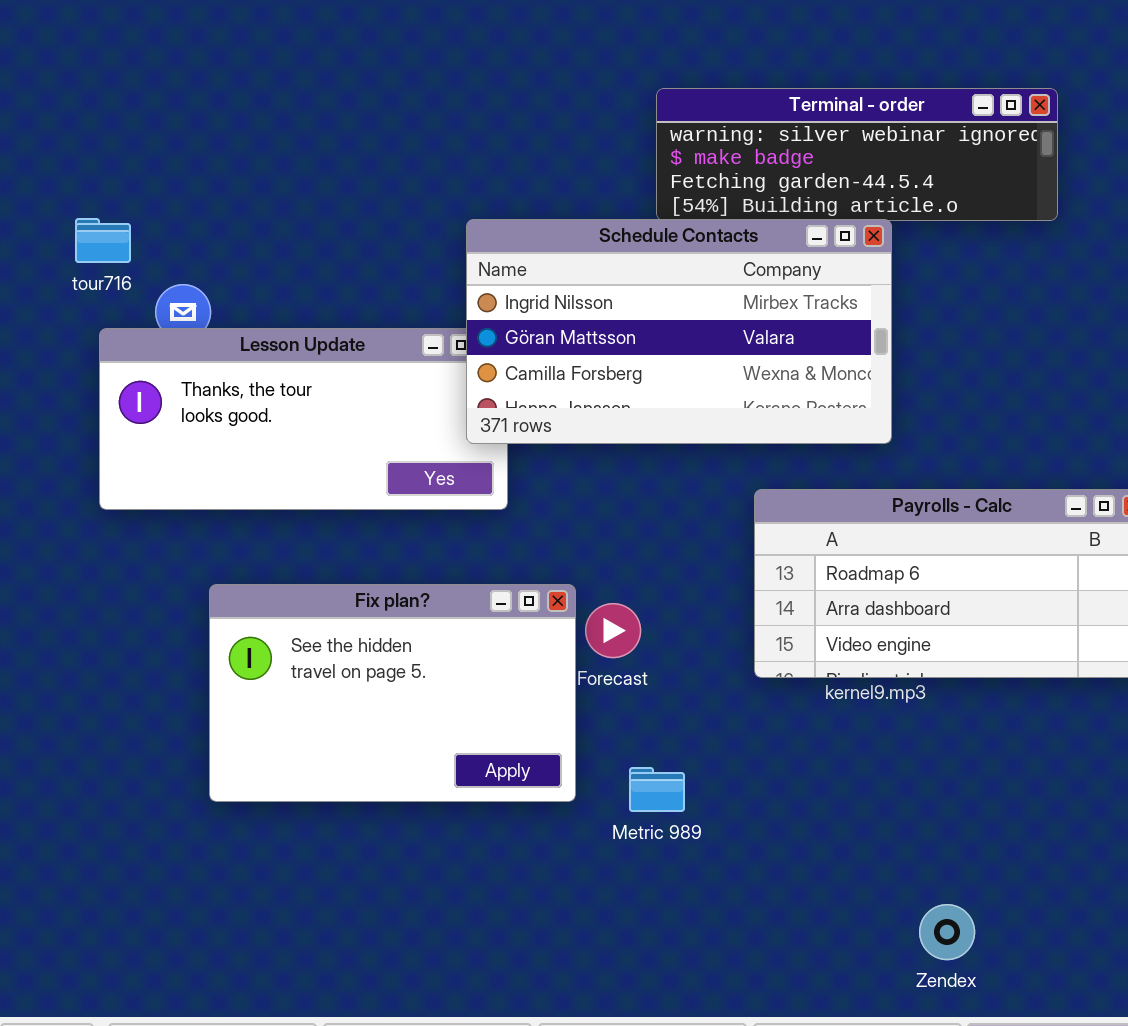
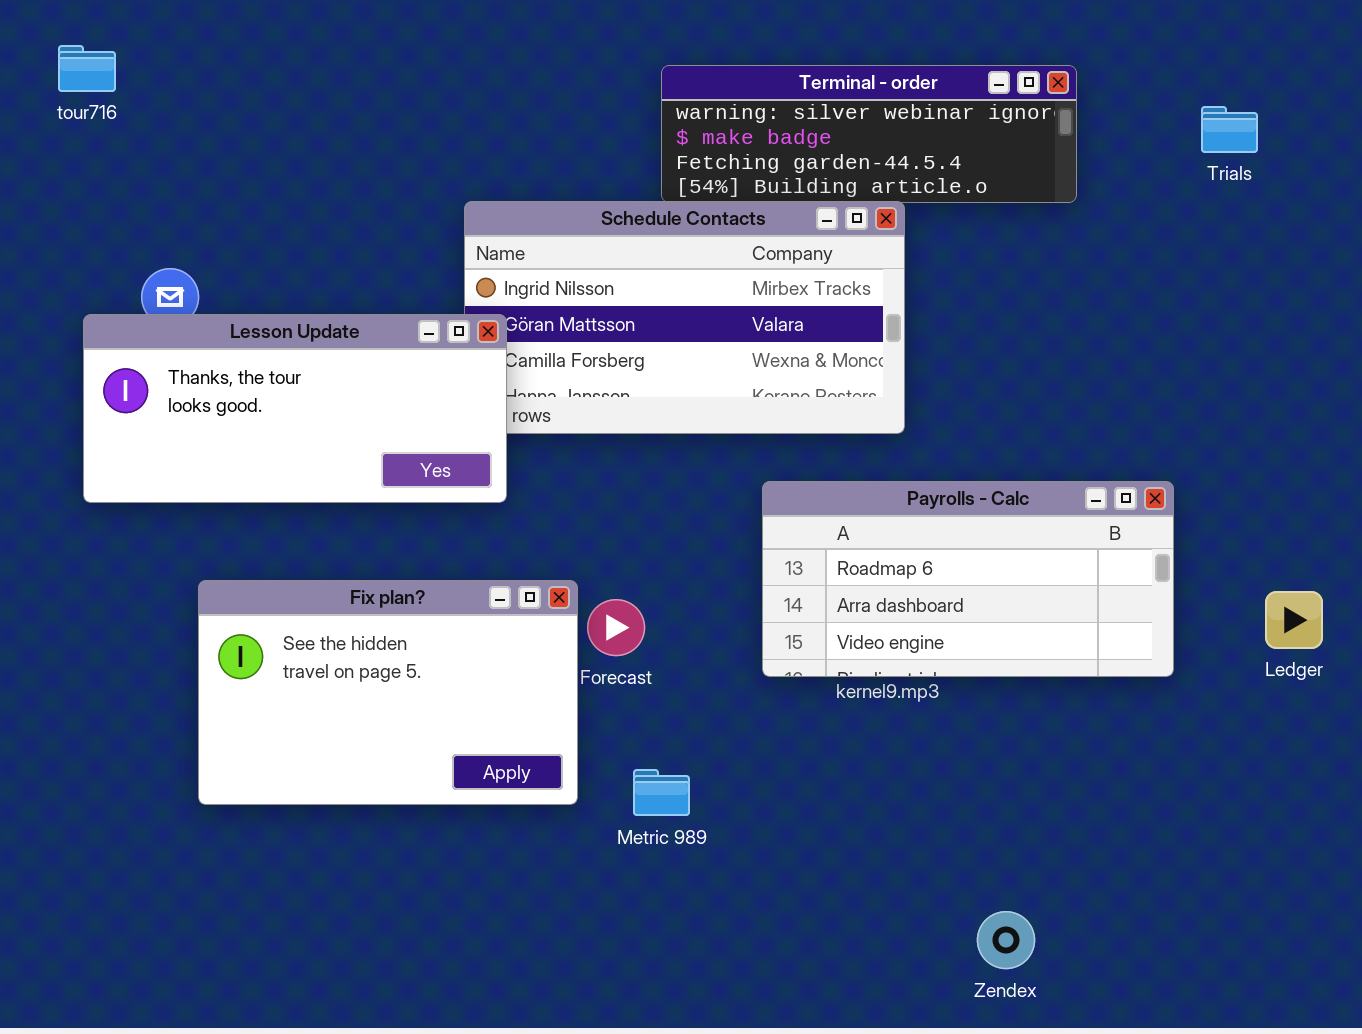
tour716: [75,218,131,263] -> [58,45,116,92], moved
Lesson Update: [99,328,508,510] -> [83,314,507,503], raised
Zendex: [919,904,975,960] -> [977,911,1035,969], moved

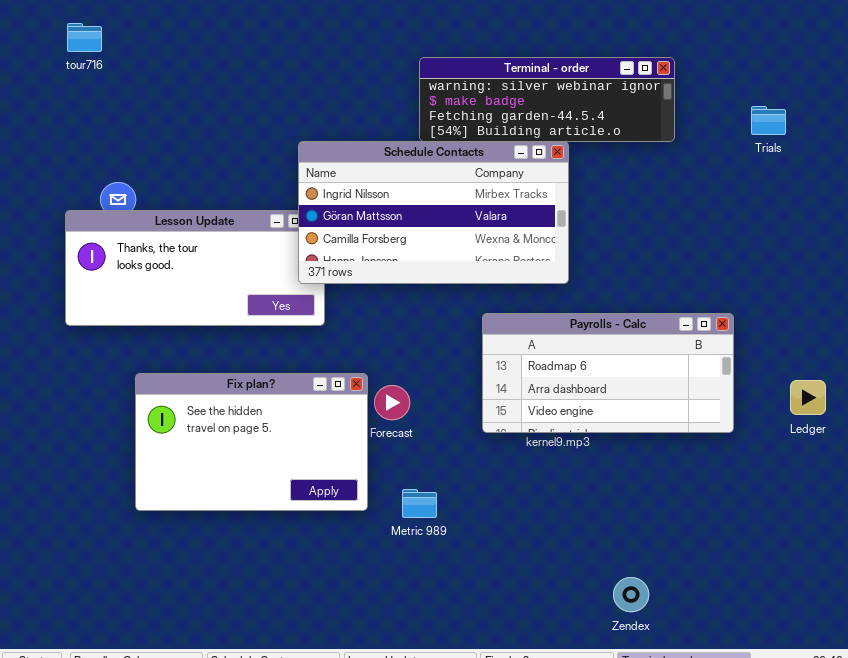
tour716: [58,45,116,92] -> [67,23,102,52], moved
Trials: [1201,106,1258,153] -> [751,106,786,135], moved
Schedule Contacts: [464,201,905,434] -> [298,141,569,284], raised

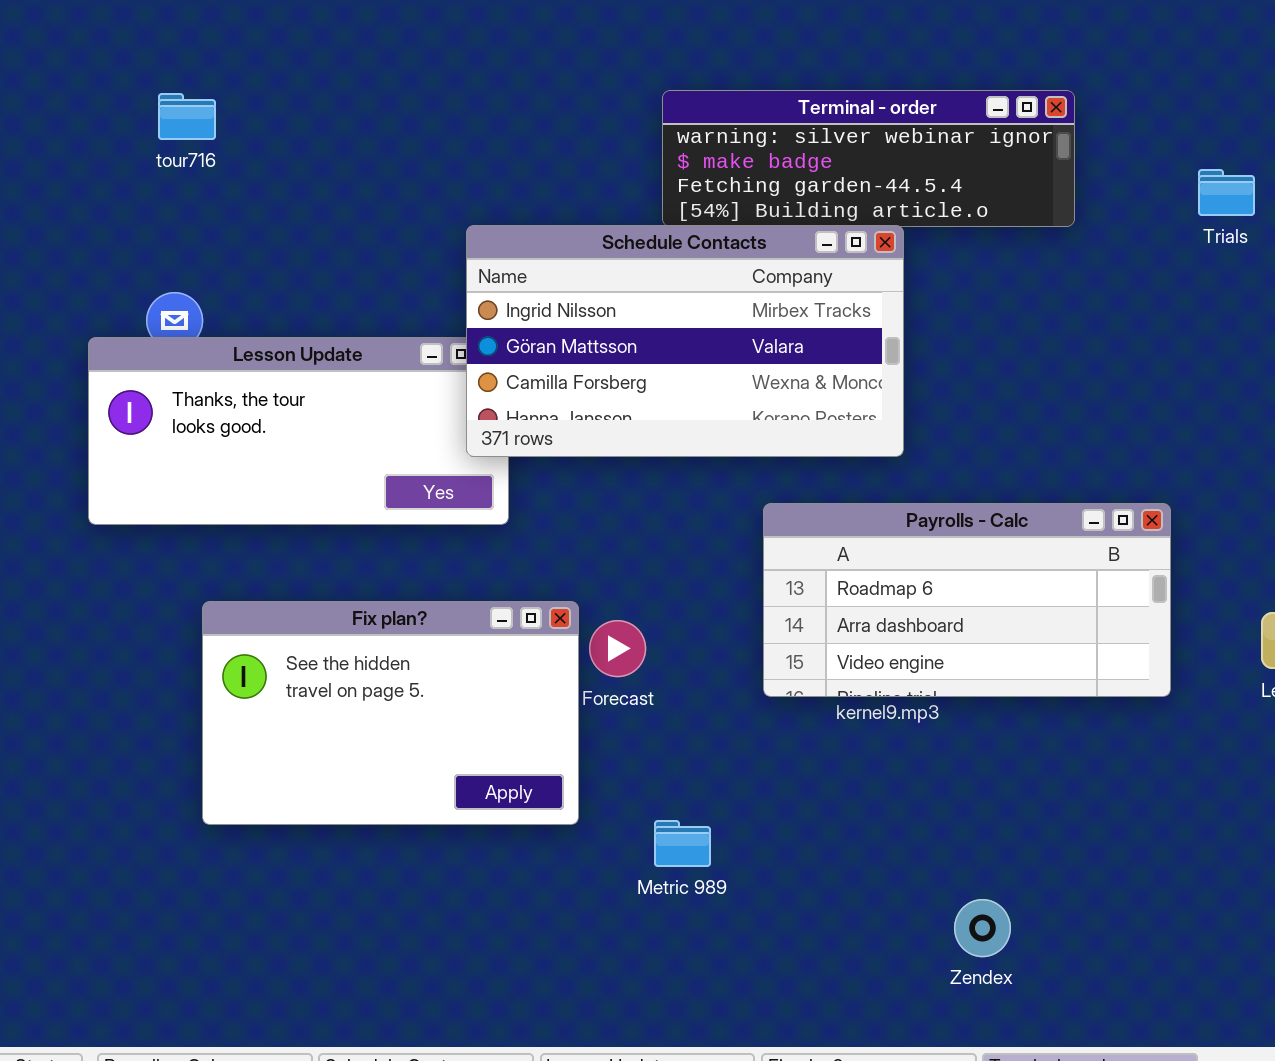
tour716: [67,23,102,52] -> [158,93,216,140], moved
Metric 989: [402,489,437,518] -> [654,820,711,867], moved
Zendex: [613,577,649,612] -> [954,899,1011,957], moved

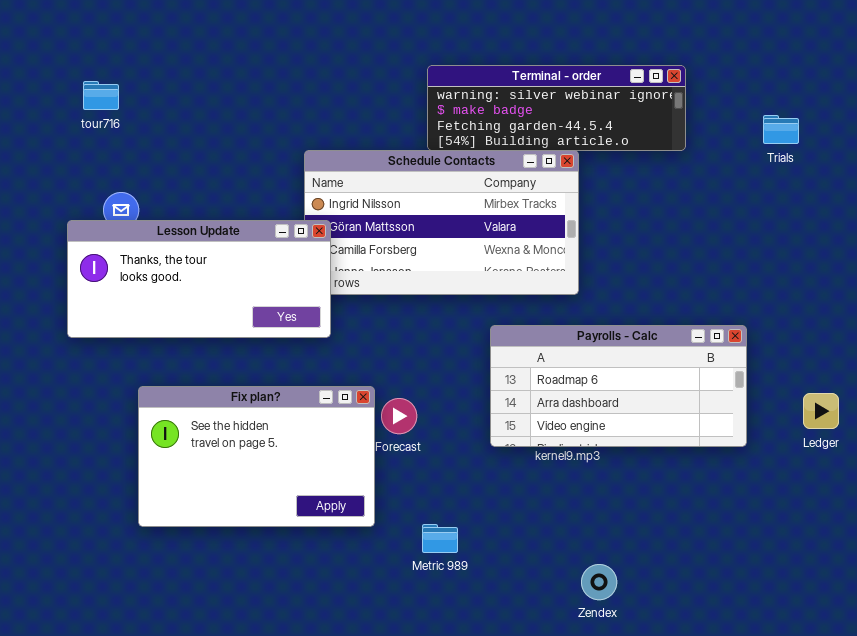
tour716: [158,93,216,140] -> [83,81,119,110], moved
Lesson Update: [88,337,509,525] -> [67,220,331,338], raised
Zendex: [954,899,1011,957] -> [581,564,617,600], moved

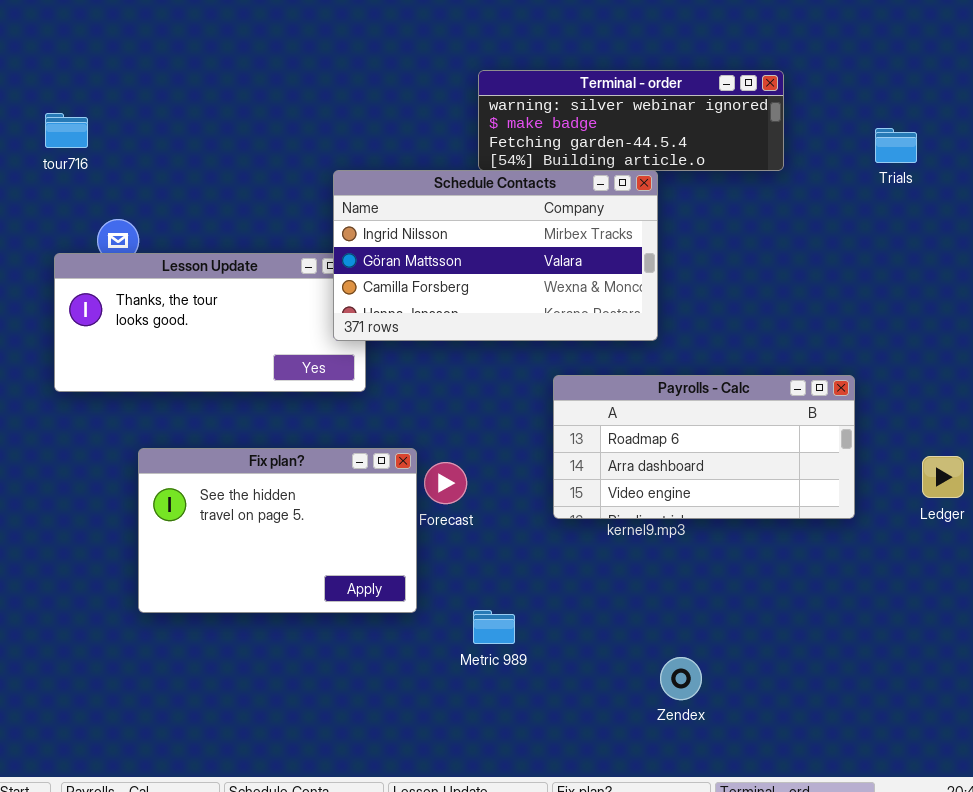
tour716: [83,81,119,110] -> [45,113,88,148], moved
Schedule Contacts: [304,150,579,295] -> [333,170,658,341], raised

